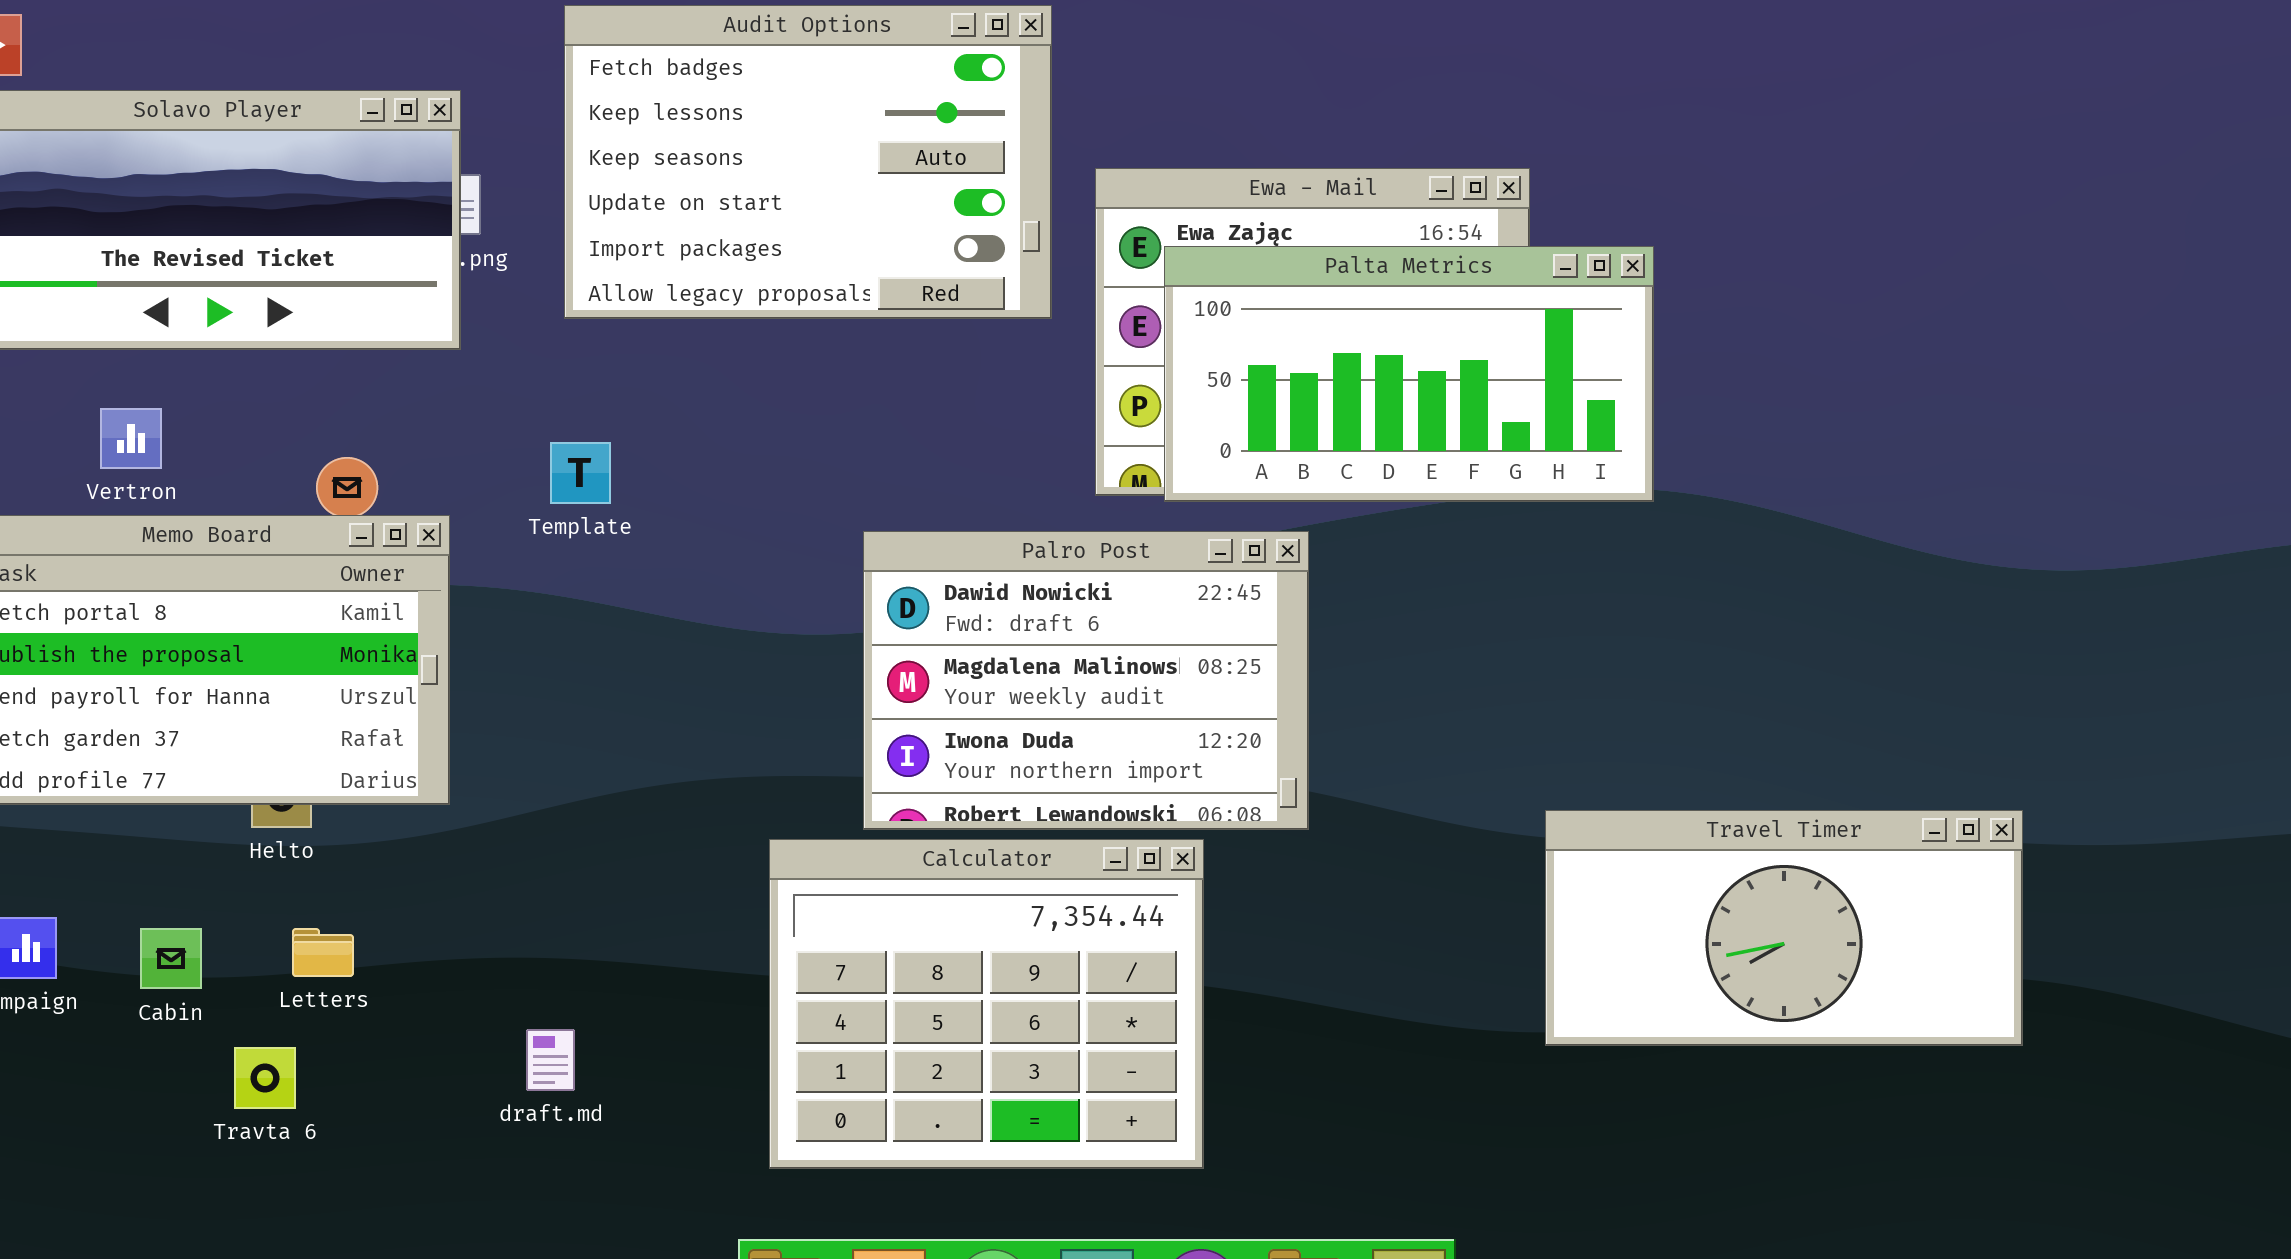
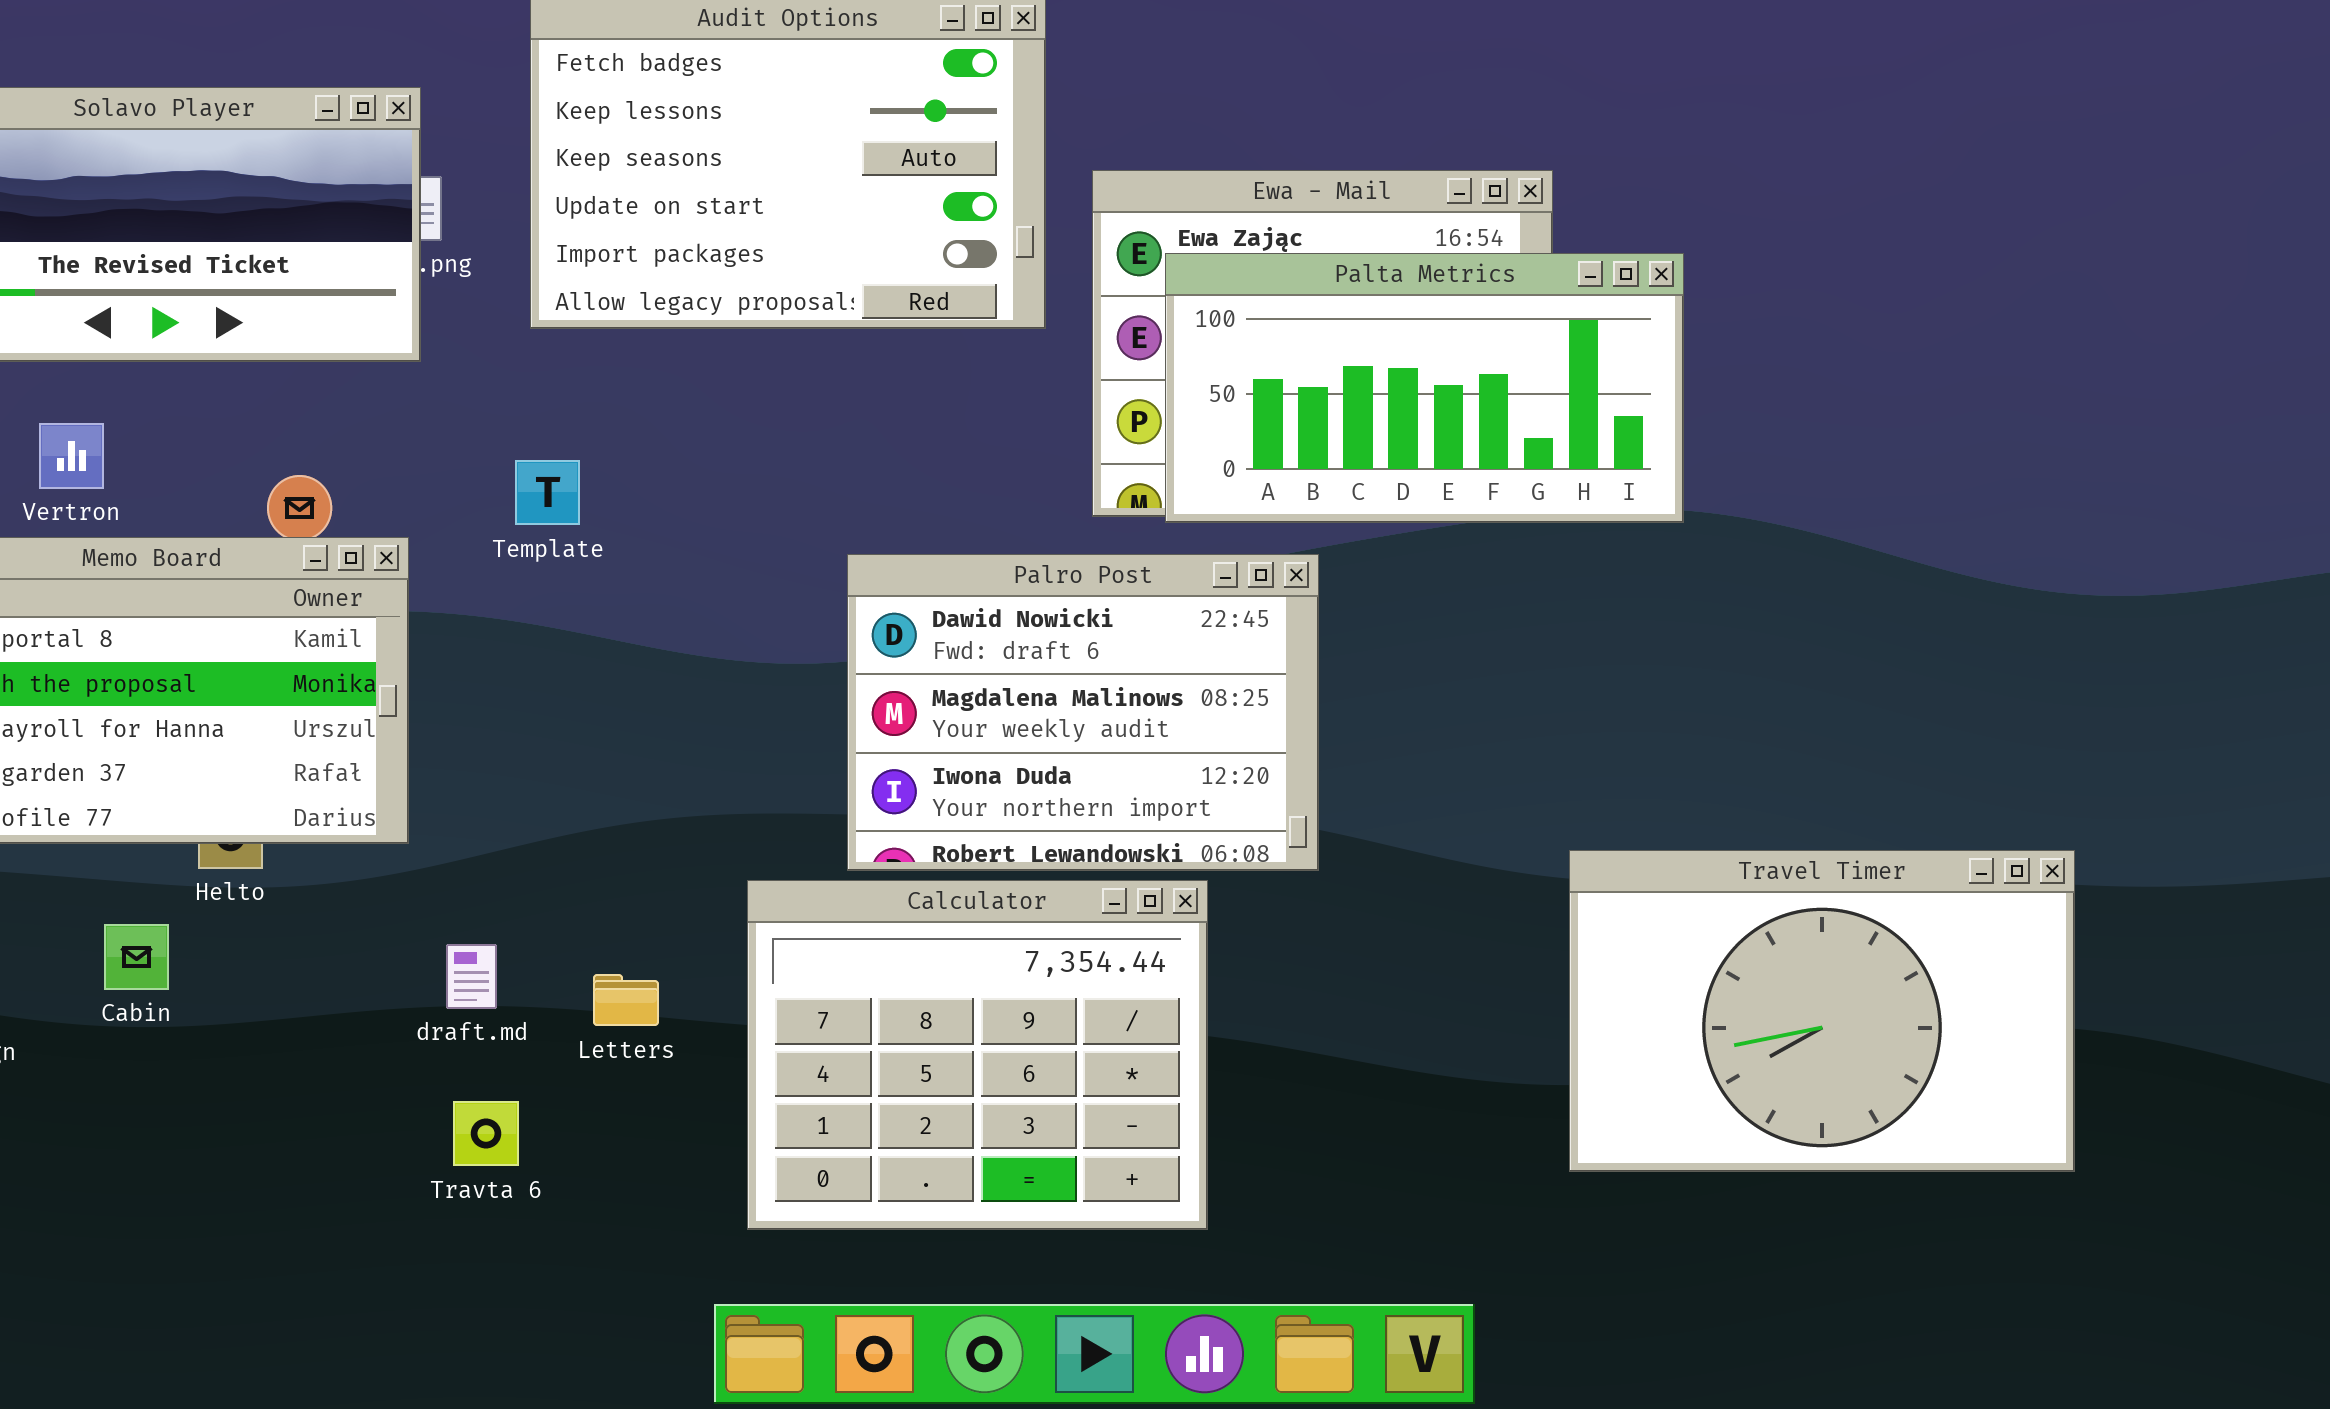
Travel Timer: [1545,810,2023,1046] -> [1569,850,2075,1172], resized
Cabin: [140,928,202,989] -> [104,924,169,990], moved
Letters: [292,928,354,977] -> [593,974,659,1026], moved
draft.md: [526,1029,575,1091] -> [446,944,497,1009], moved
Travta 6: [234,1047,296,1109] -> [453,1101,519,1166], moved

